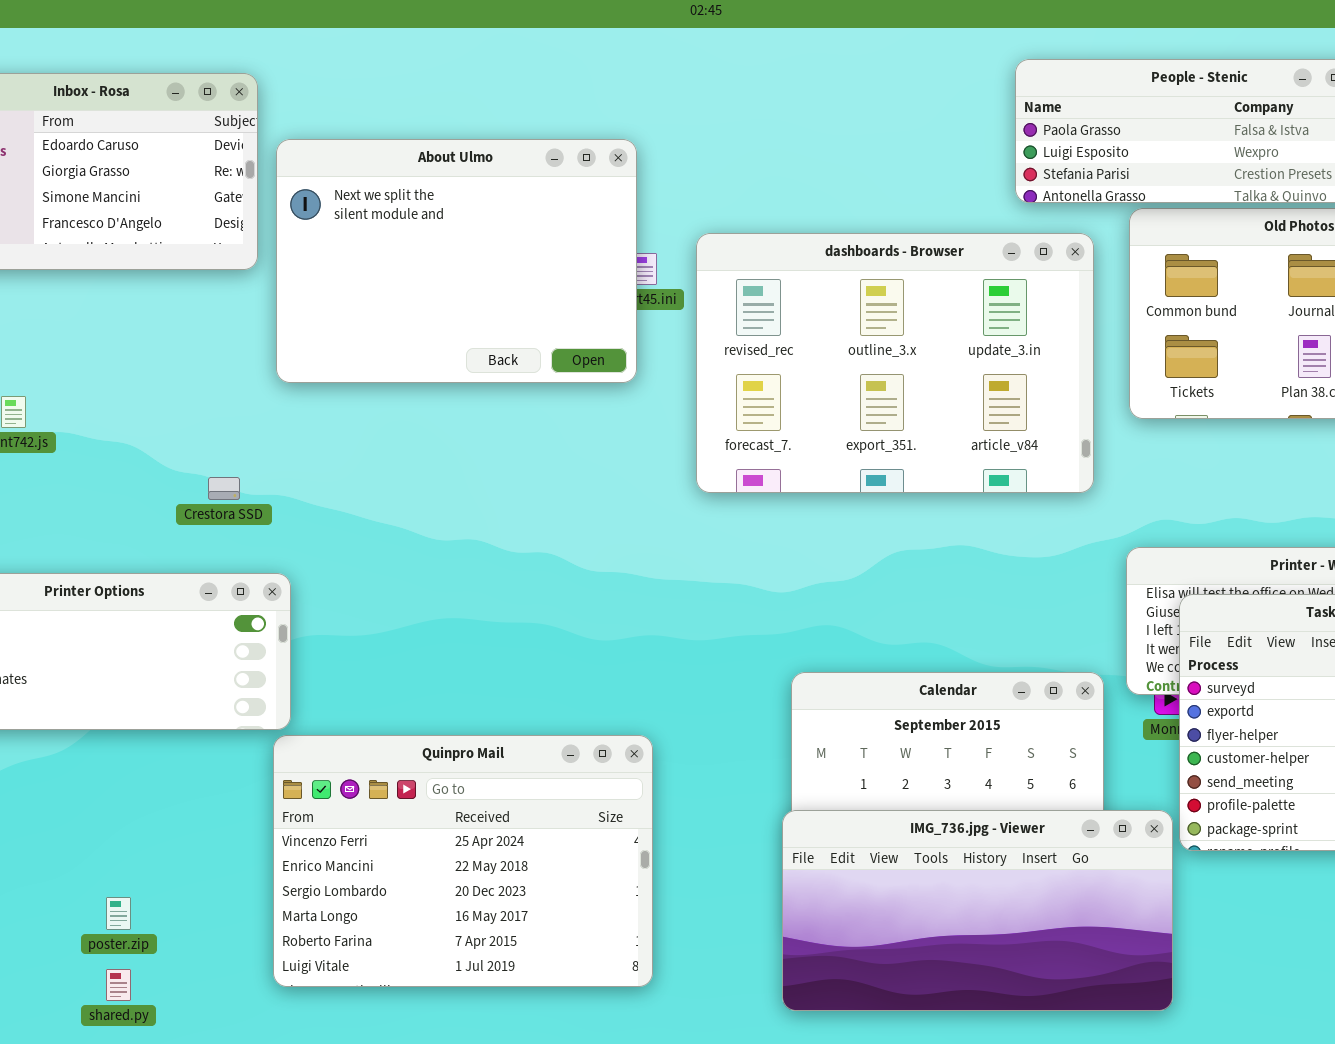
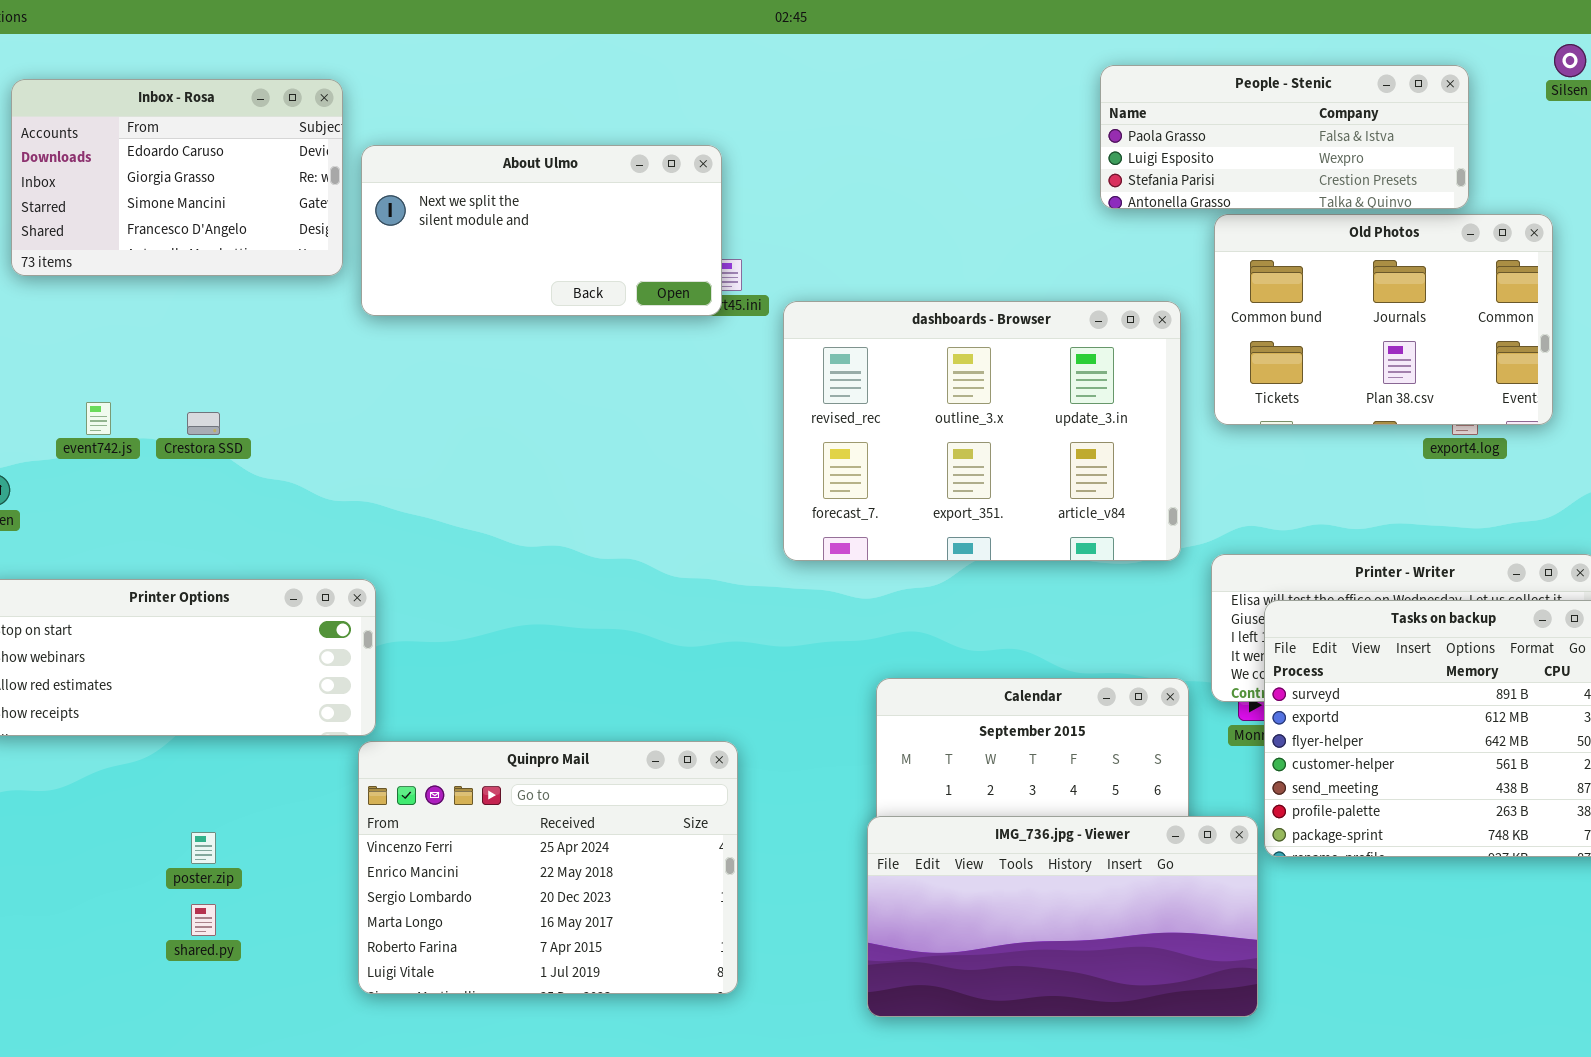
About Ulmo: [276,139,637,383] -> [361,145,722,316], resized
dashboards - Browser: [696,233,1094,493] -> [783,301,1181,561], moved
Crestora SSD: [208,477,240,500] -> [187,412,220,435], moved
poster.zip: [106,897,131,930] -> [191,832,216,864], moved
shared.py: [106,969,131,1001] -> [191,904,216,936], moved

